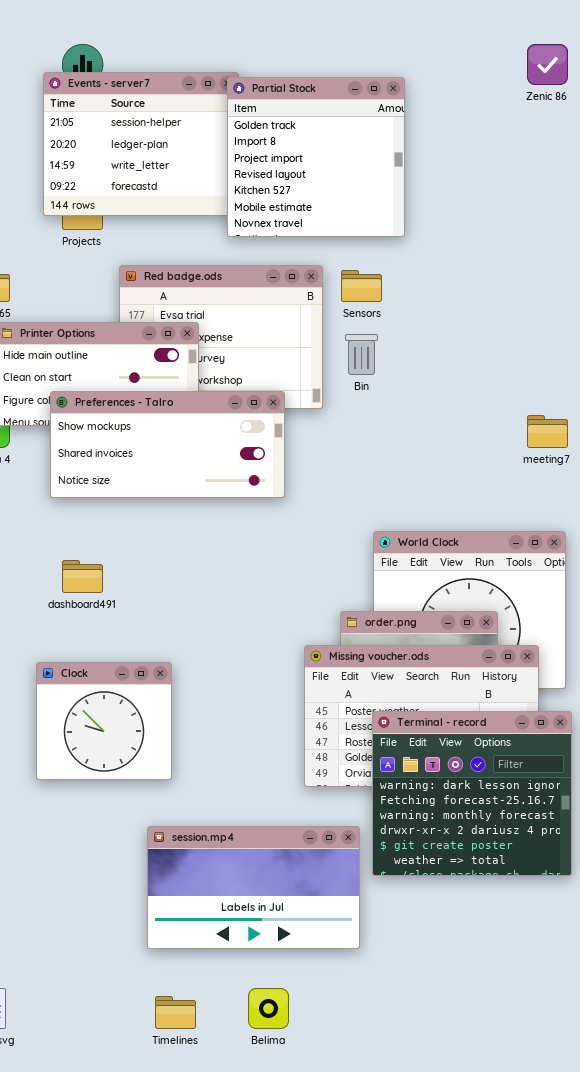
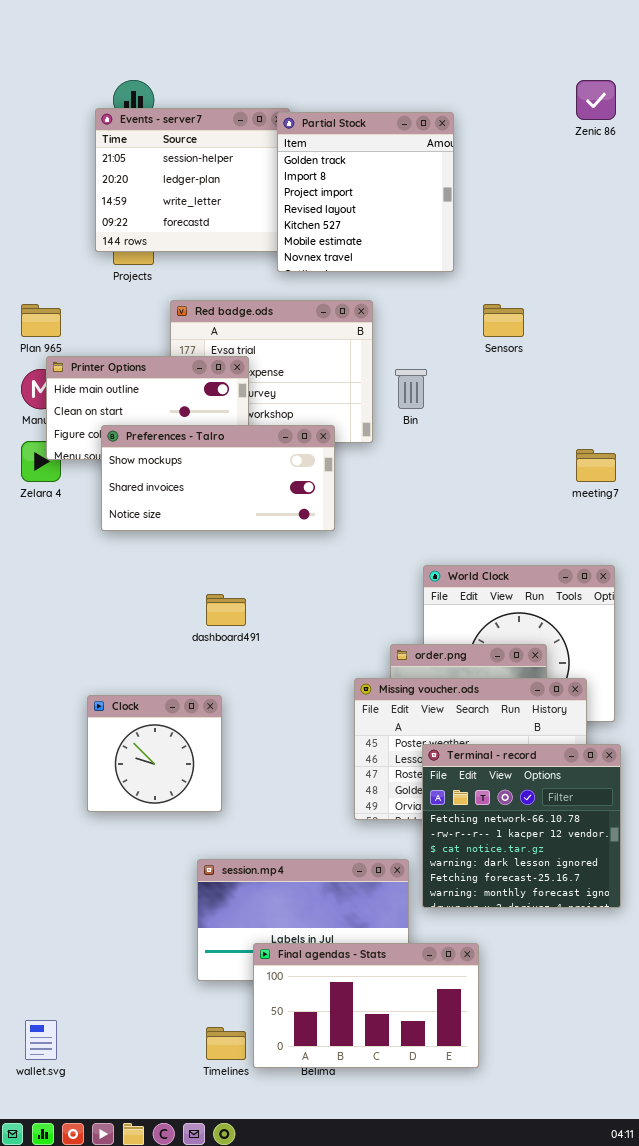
Sensors: [341,270,382,302] -> [483,304,524,337], moved
dashboard491: [62,560,103,593] -> [206,594,246,626], moved
Terminal - record: [372,711,572,876] -> [422,744,621,908], scrolled up 3 rows
Final agendas - Stats: none -> [253,943,479,1068], opened

